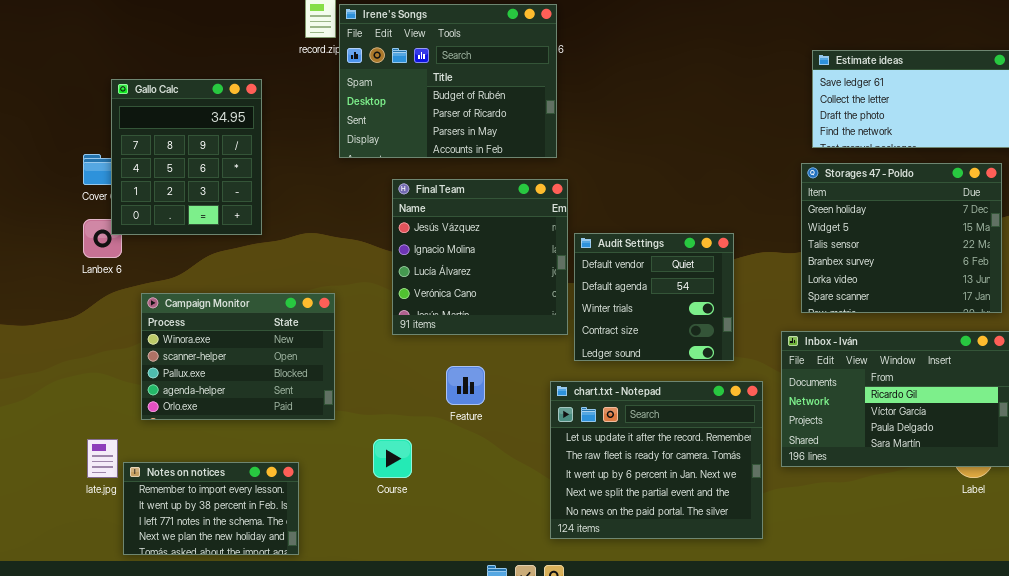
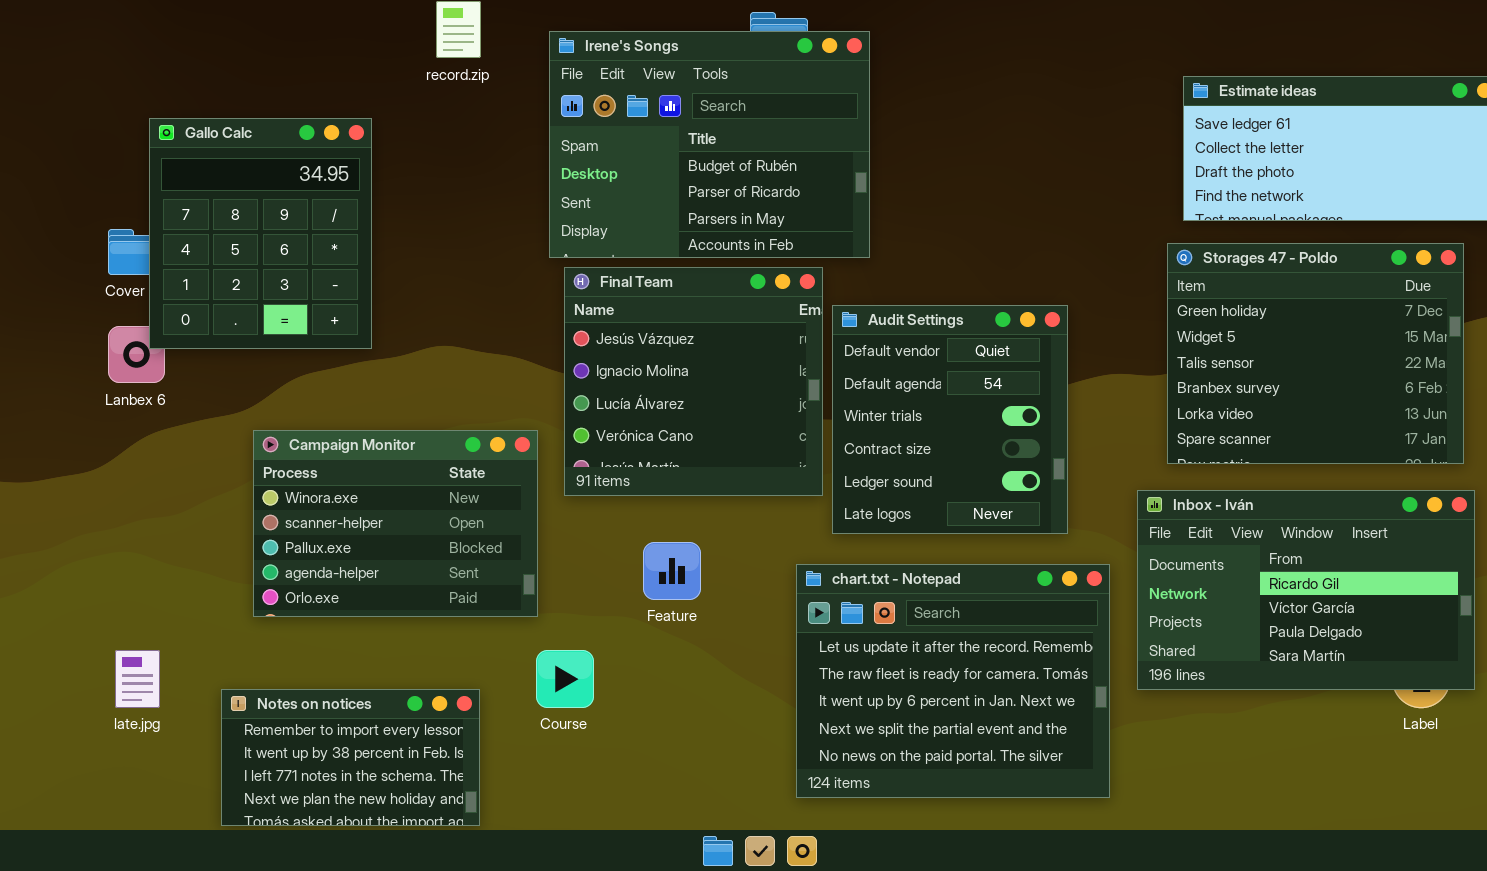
Irene's Songs: [339,4,557,158] -> [549,31,870,258], moved
Audit Settings: [574,233,734,361] -> [832,305,1068,534], resized
Campaign Monitor: [141,293,335,420] -> [253,430,538,617], moved
Notes on notices: [123,462,299,555] -> [221,689,480,826], moved

